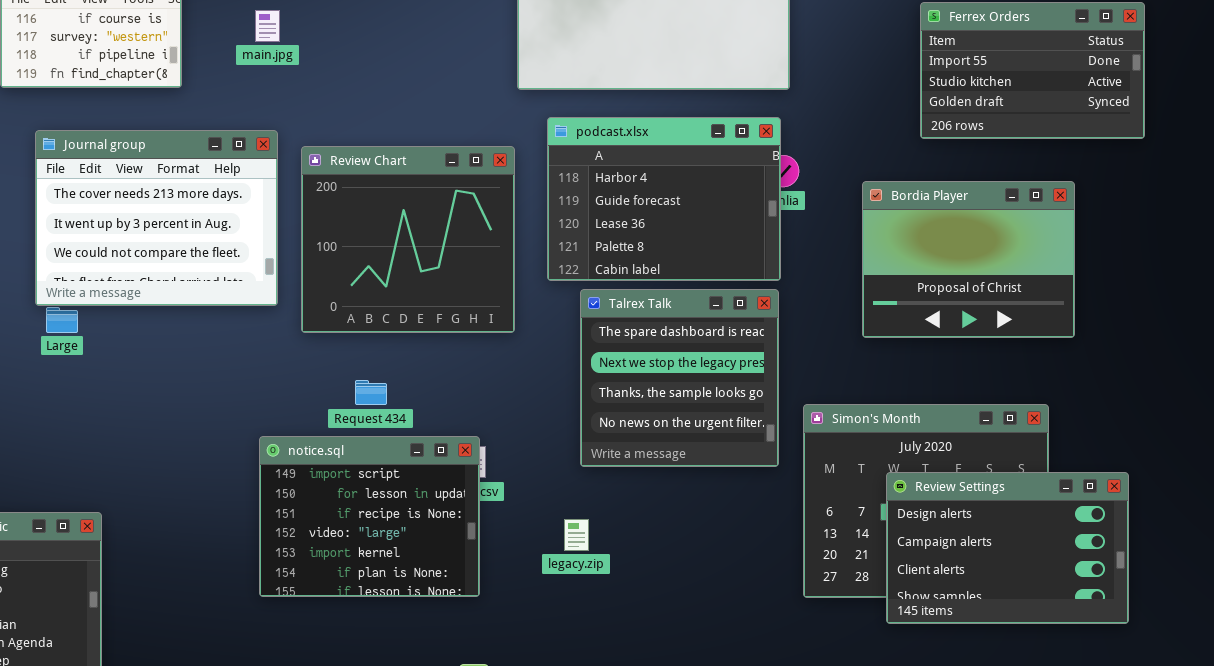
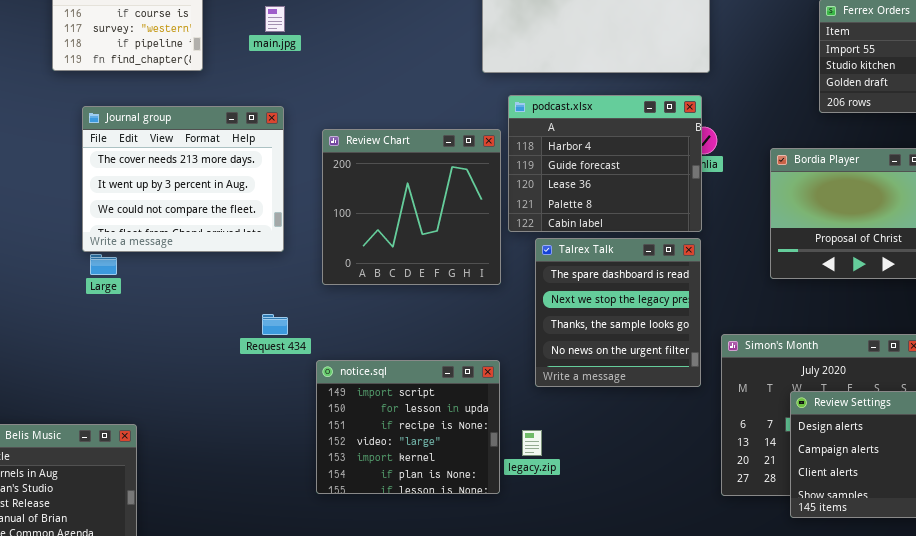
Review Chart: [301,146,515,333] -> [322,129,501,285], moved
Request 434: [355,380,387,405] -> [262,314,288,335], moved
notice.sql: [259,436,480,597] -> [316,360,500,494], moved

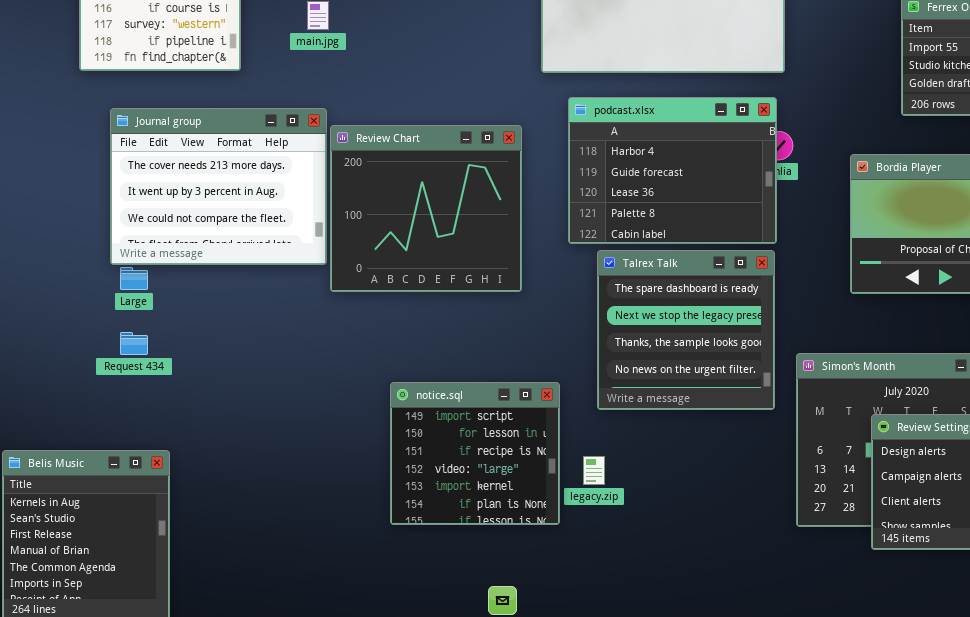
Review Chart: [322,129,501,285] -> [330,125,522,292], moved
Request 434: [262,314,288,335] -> [120,332,148,355], moved
notice.sql: [316,360,500,494] -> [390,382,560,525], resized

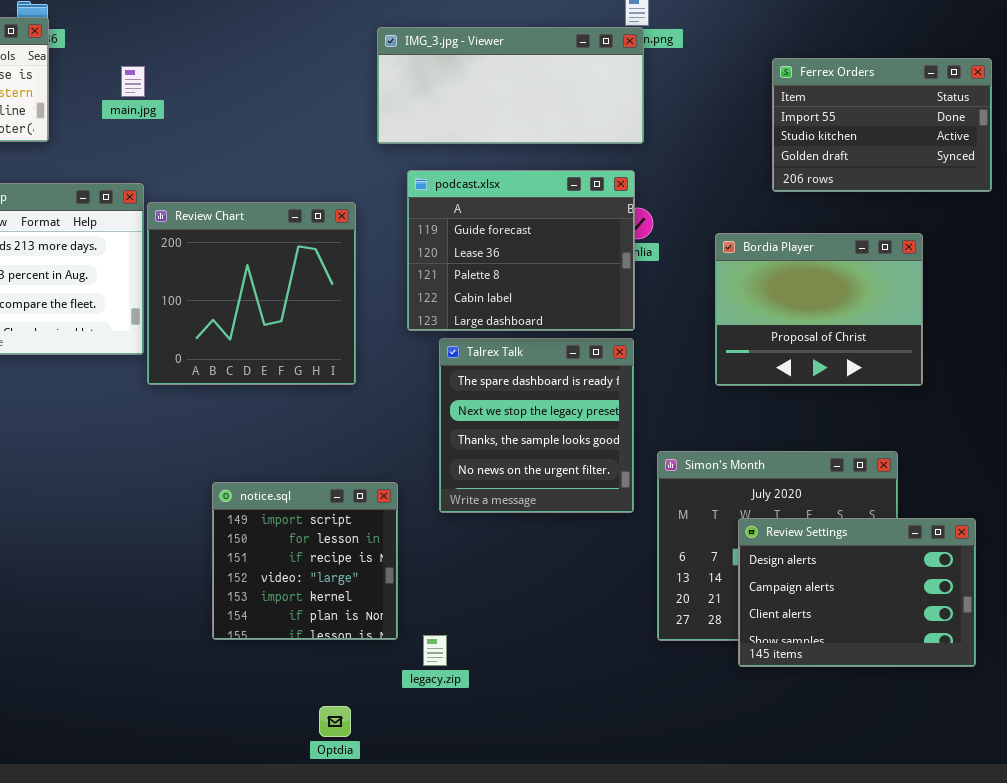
podcast.xlsx: [568,97,777,244] -> [407,170,635,331], scrolled down 1 row
legacy.zip: [583,456,605,485] -> [423,635,447,666], moved

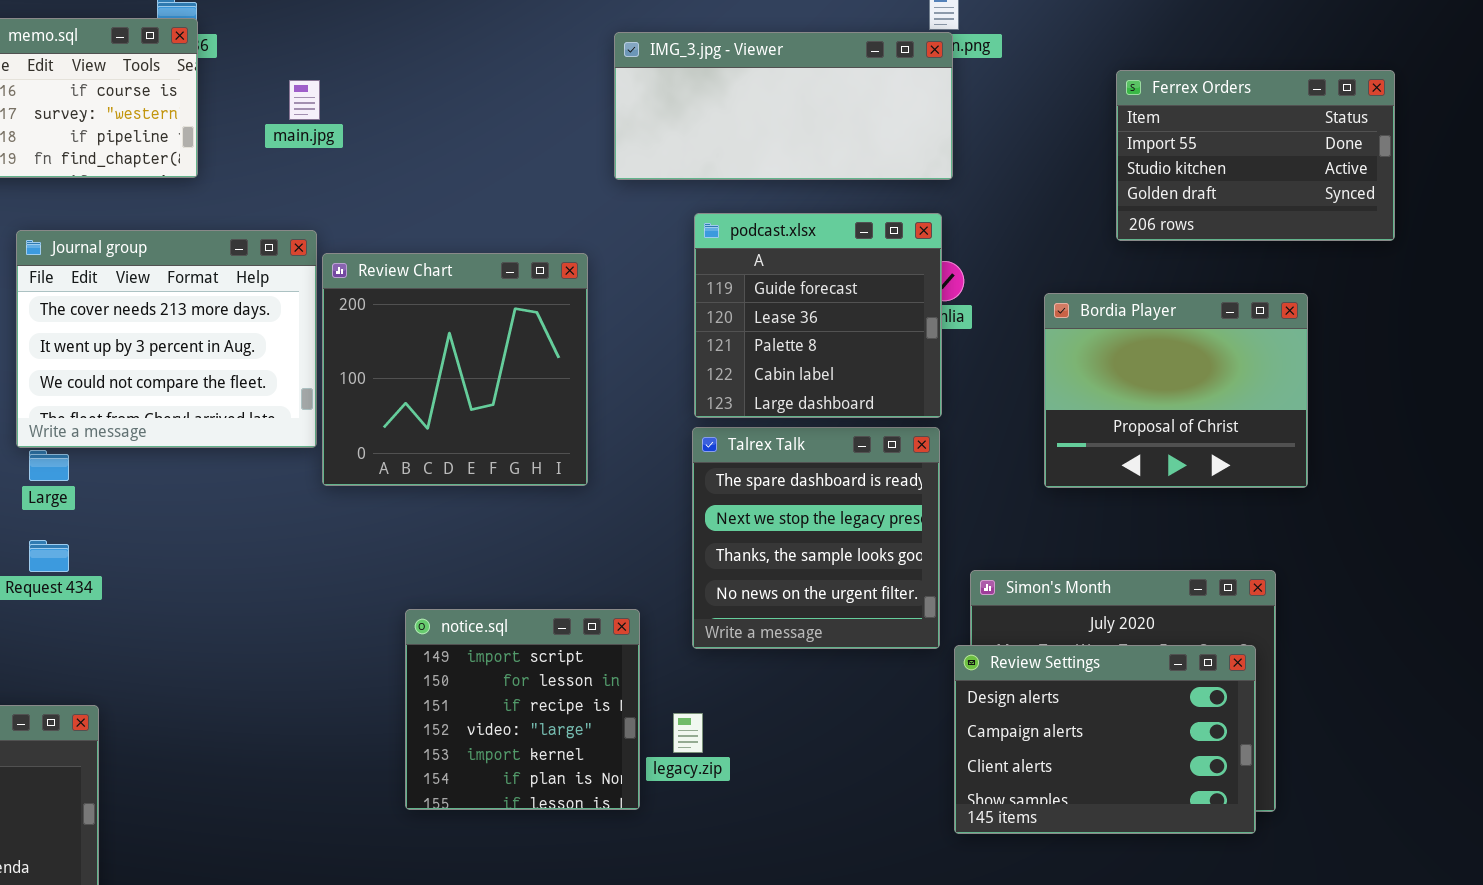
podcast.xlsx: [407,170,635,331] -> [694,213,942,418], resized
Review Settings: [738,518,976,667] -> [954,645,1256,834], moved
legacy.zip: [423,635,447,666] -> [673,713,703,753], moved

